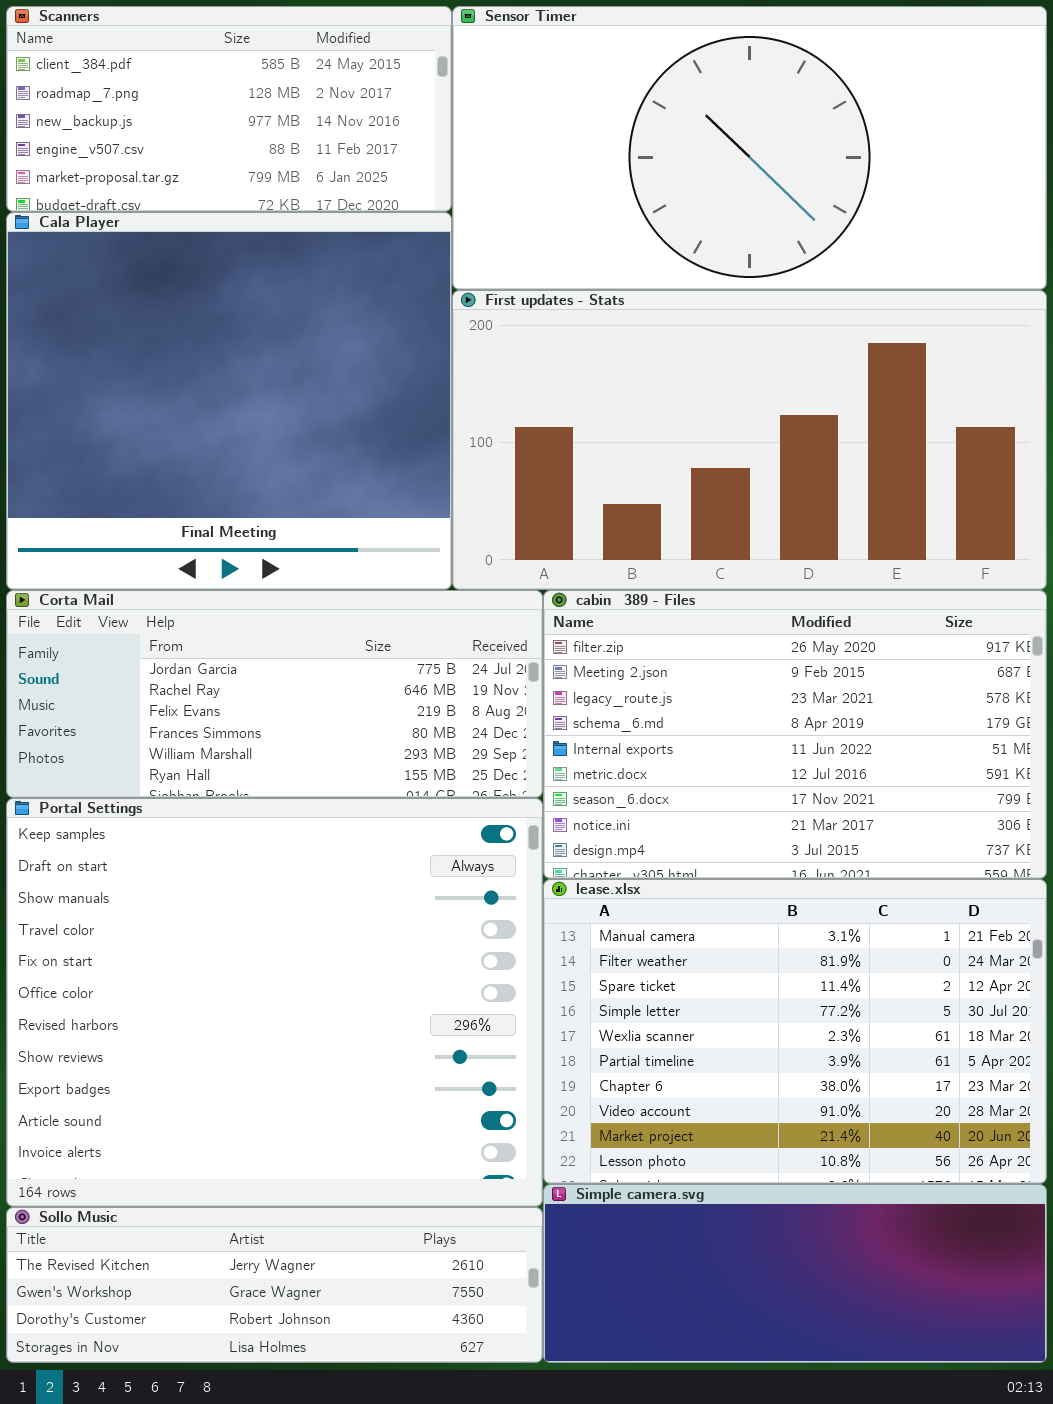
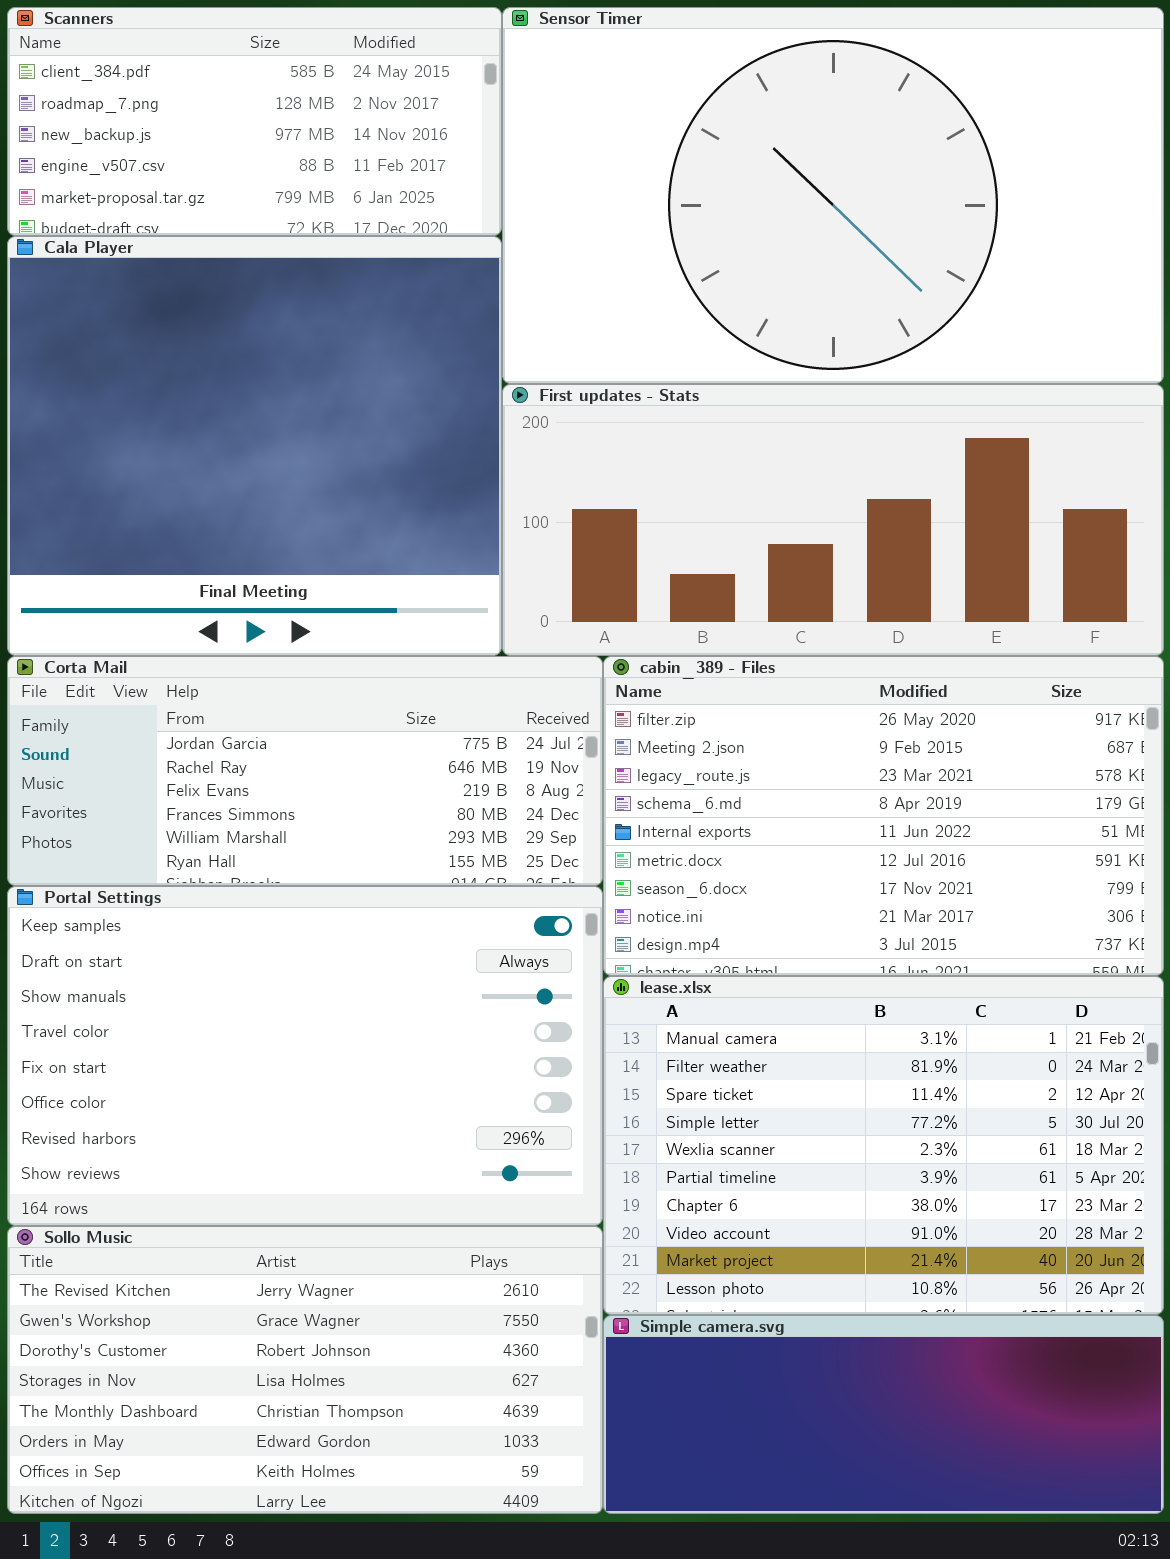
Sensor Timer: [452,6,1047,290] -> [502,7,1164,384], resized
First updates - Stats: [452,290,1047,590] -> [502,384,1164,656], resized
Portal Settings: [6,798,543,1207] -> [7,886,603,1226], resized
Sollo Music: [6,1207,543,1363] -> [7,1226,603,1514], resized

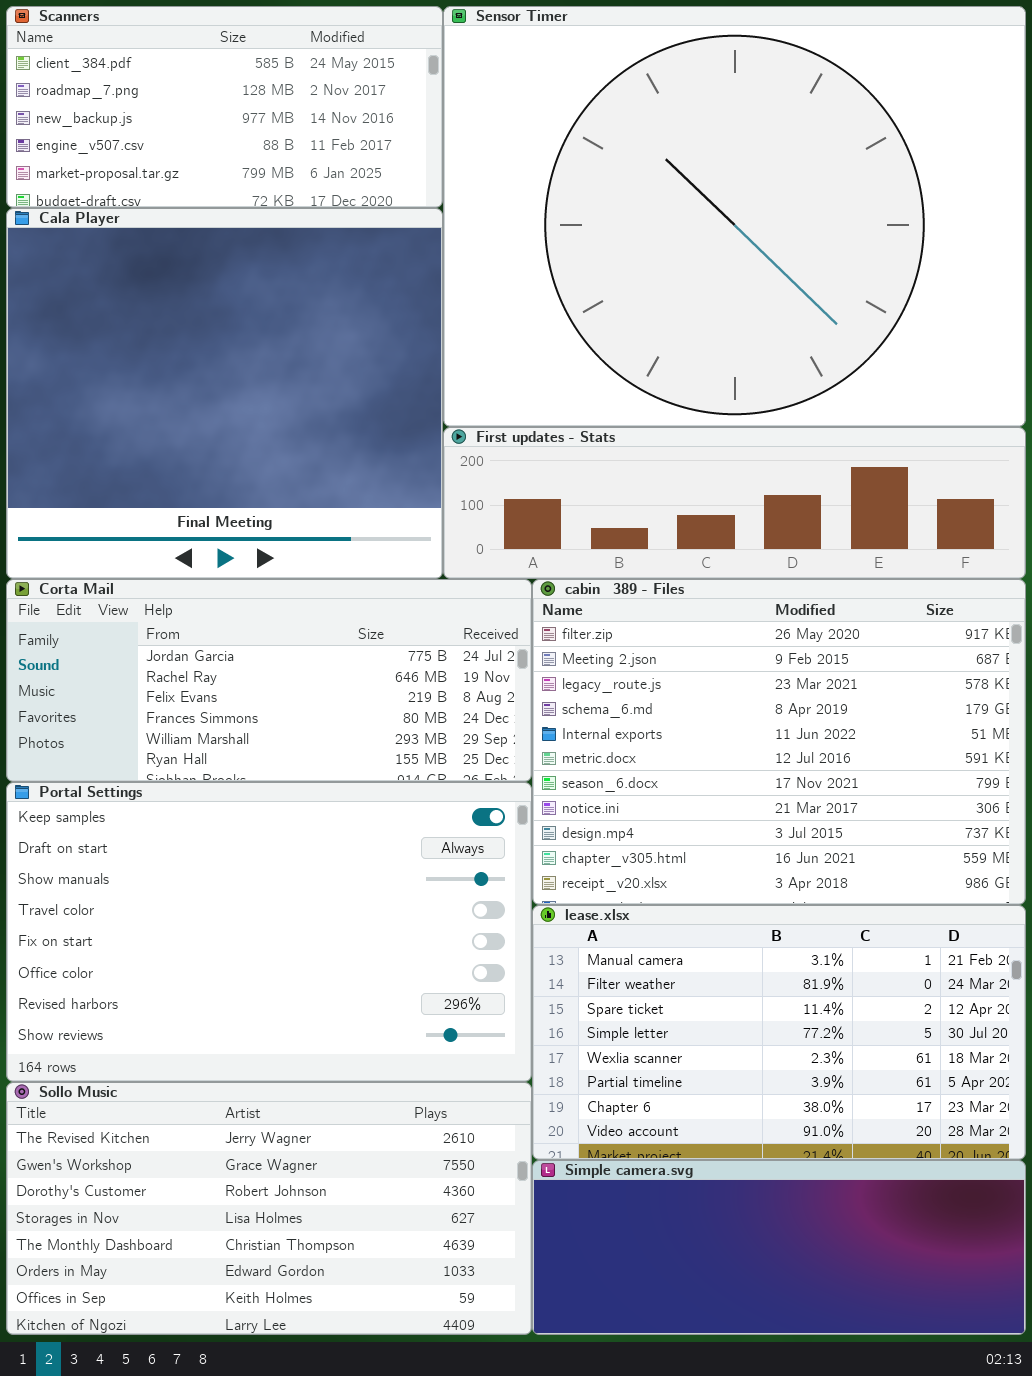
Sensor Timer: [502,7,1164,384] -> [443,6,1026,427], resized
First updates - Stats: [502,384,1164,656] -> [443,427,1026,579], resized
cabin_389 - Files: [603,656,1164,976] -> [532,579,1026,905], resized
lease.xlsx: [603,976,1164,1315] -> [532,905,1026,1160], resized

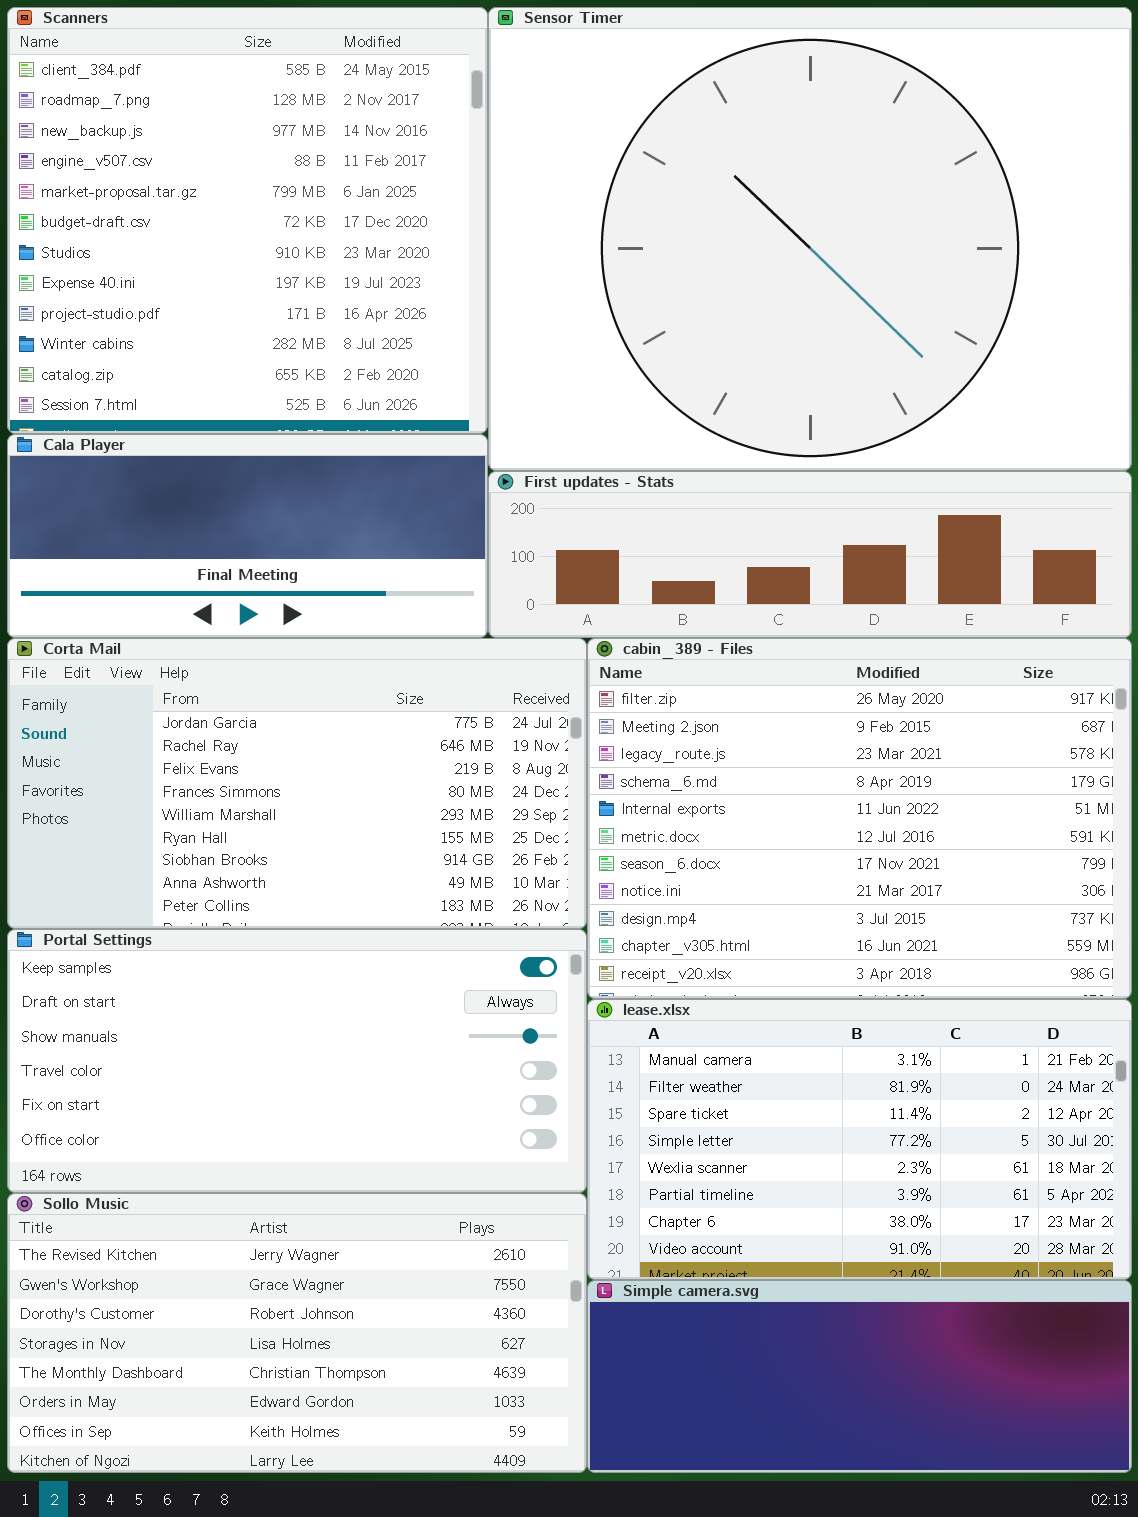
Scanners: [6,6,443,208] -> [7,7,488,434], resized
Cala Player: [6,208,443,579] -> [7,434,488,638], resized
Corta Mail: [6,579,532,782] -> [7,638,587,929], resized
Portal Settings: [6,782,532,1082] -> [7,929,587,1193], resized

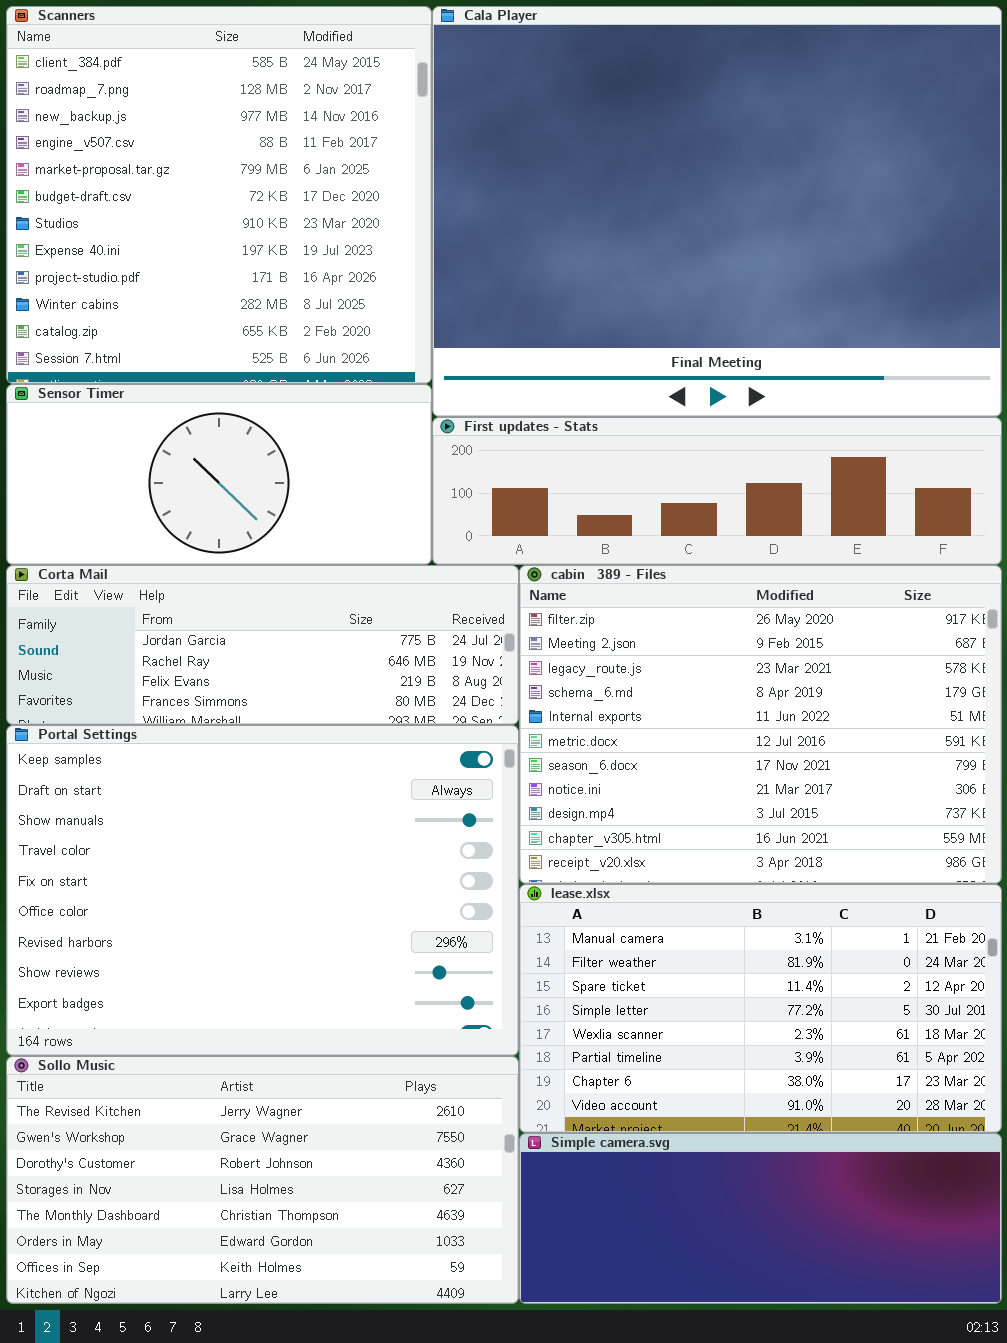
Sensor Timer: [488,7,1132,471] -> [6,384,432,565], moved, resized
Cala Player: [7,434,488,638] -> [432,6,1002,417], moved, resized
Corta Mail: [7,638,587,929] -> [6,565,519,725], resized
Portal Settings: [7,929,587,1193] -> [6,725,519,1056], resized

